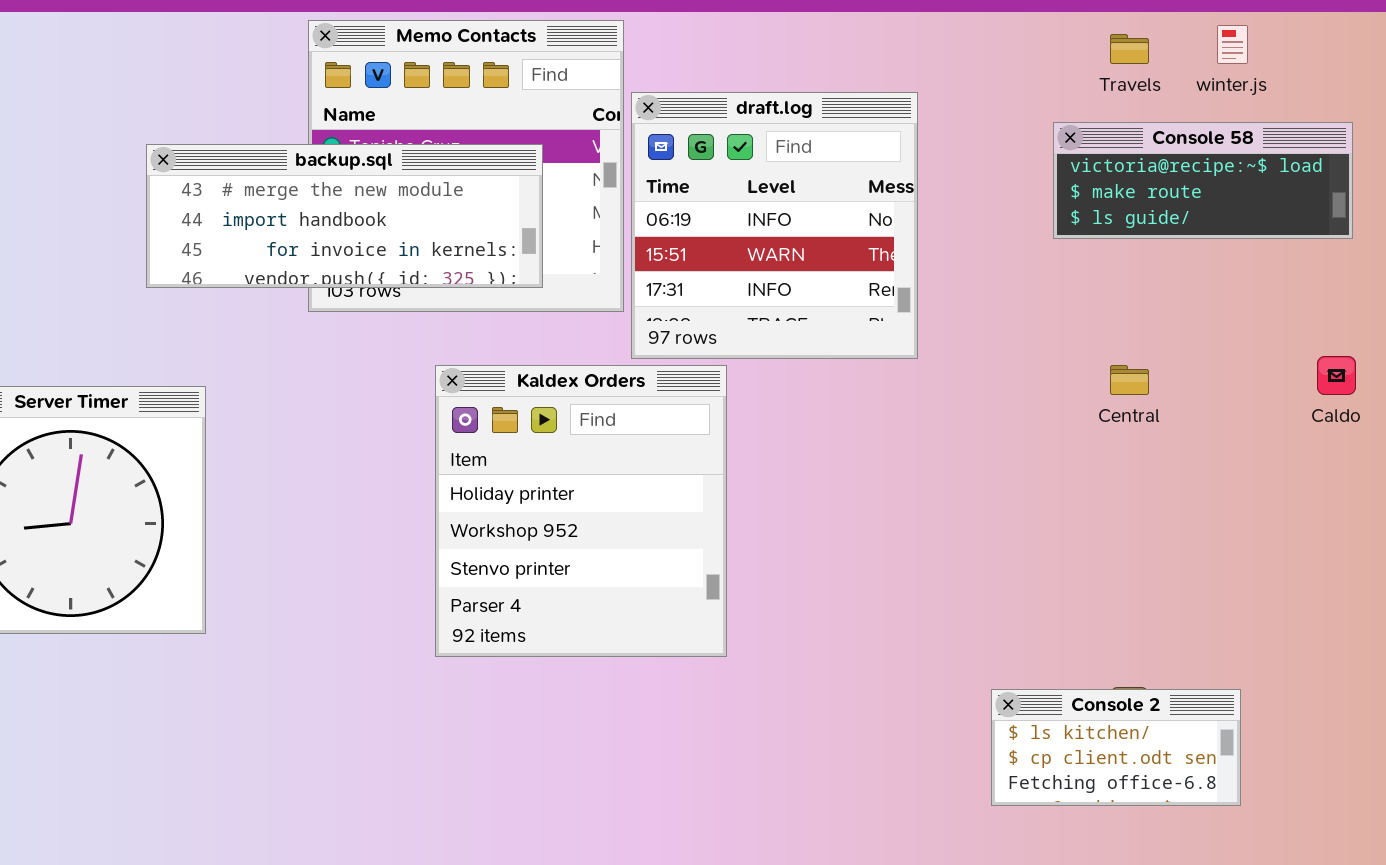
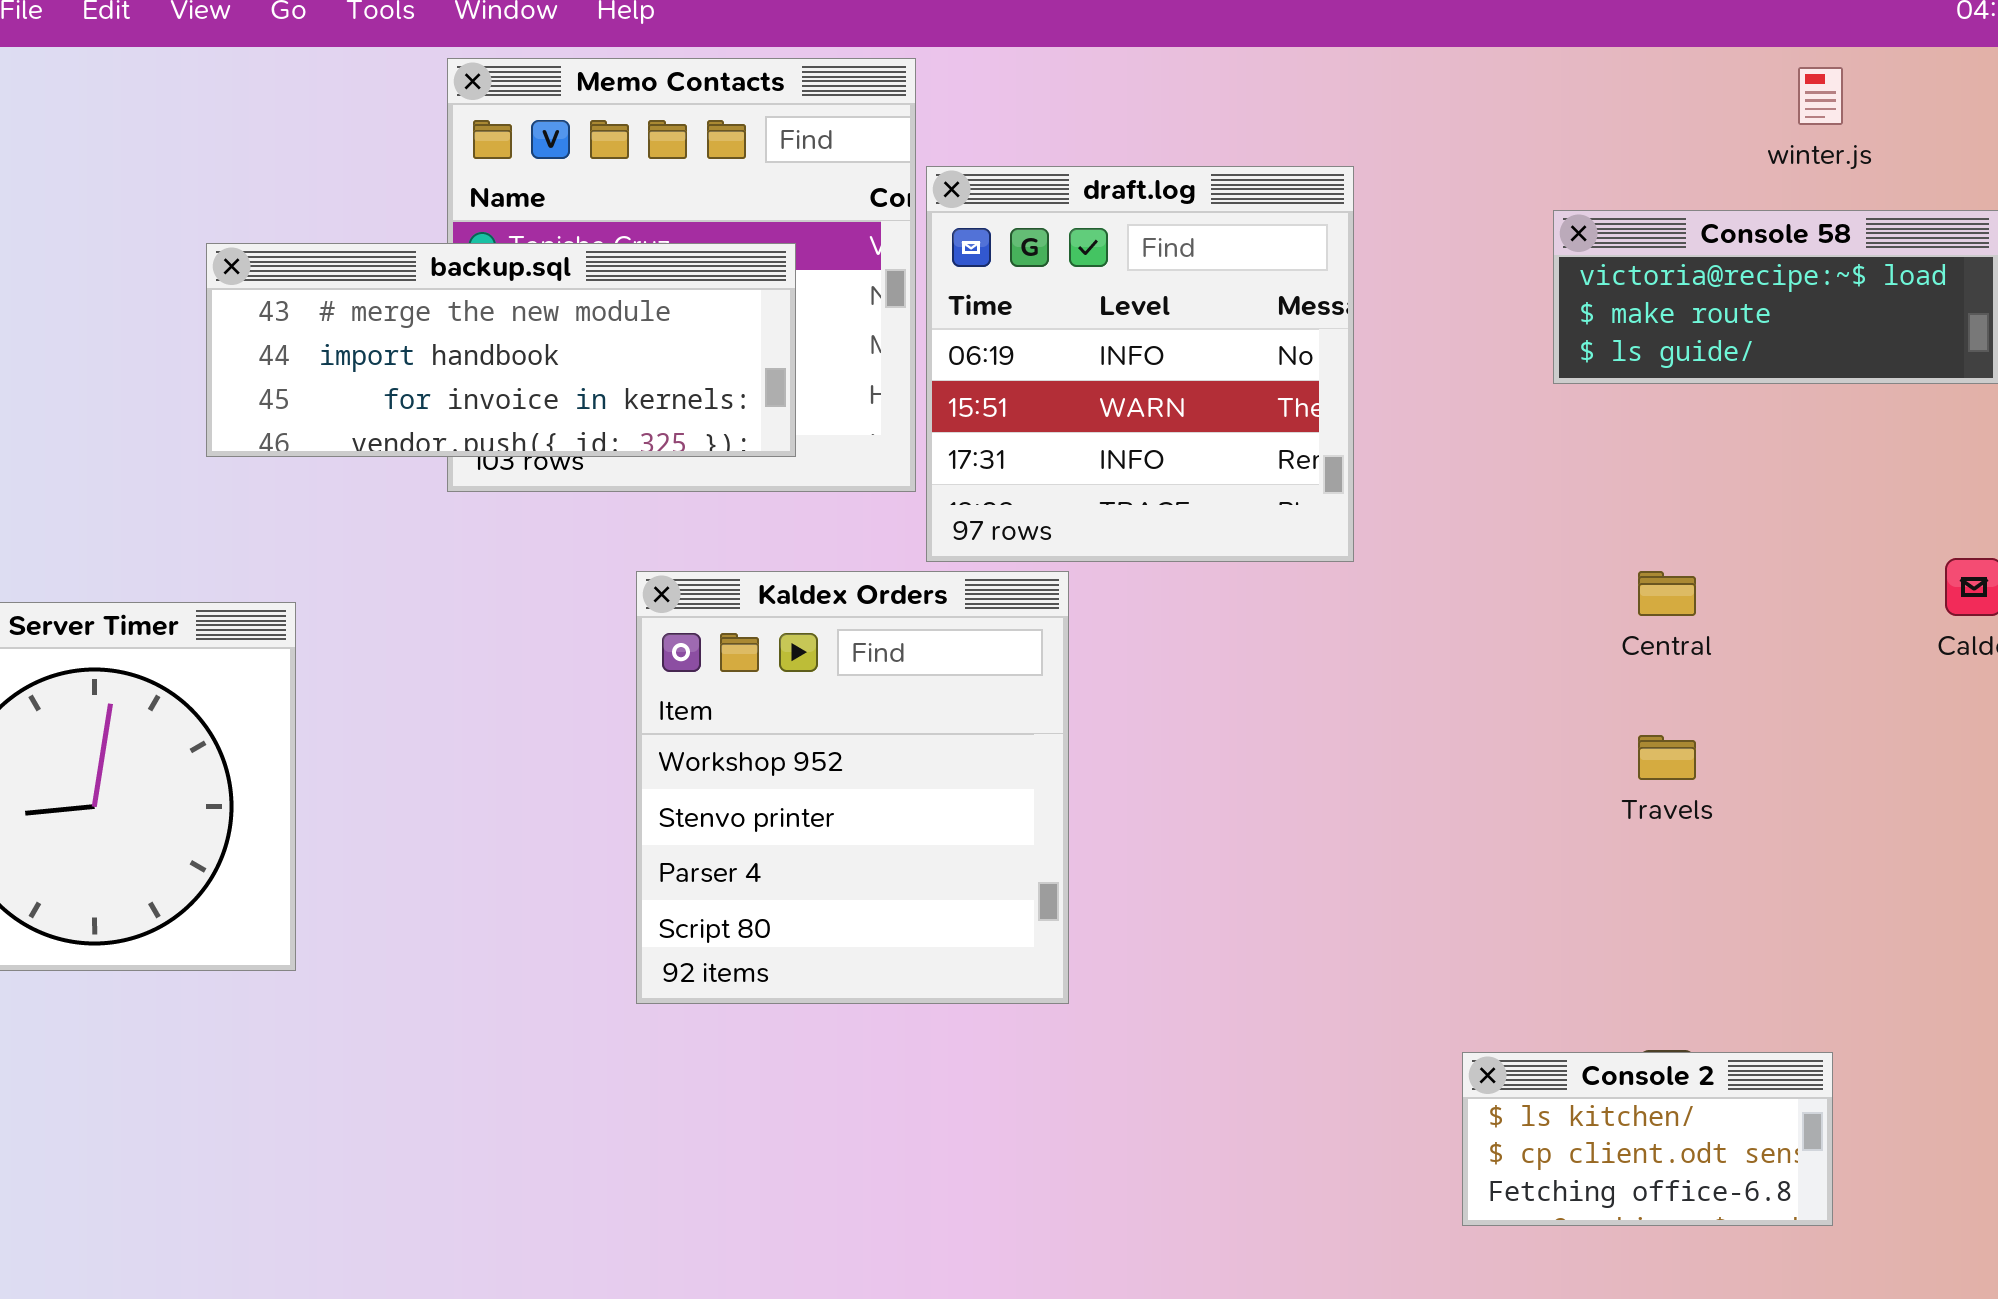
Travels: [1110,34,1149,64] -> [1638,735,1696,780], moved
Kaldex Orders: [435,365,727,657] -> [636,571,1069,1004], scrolled down 1 row

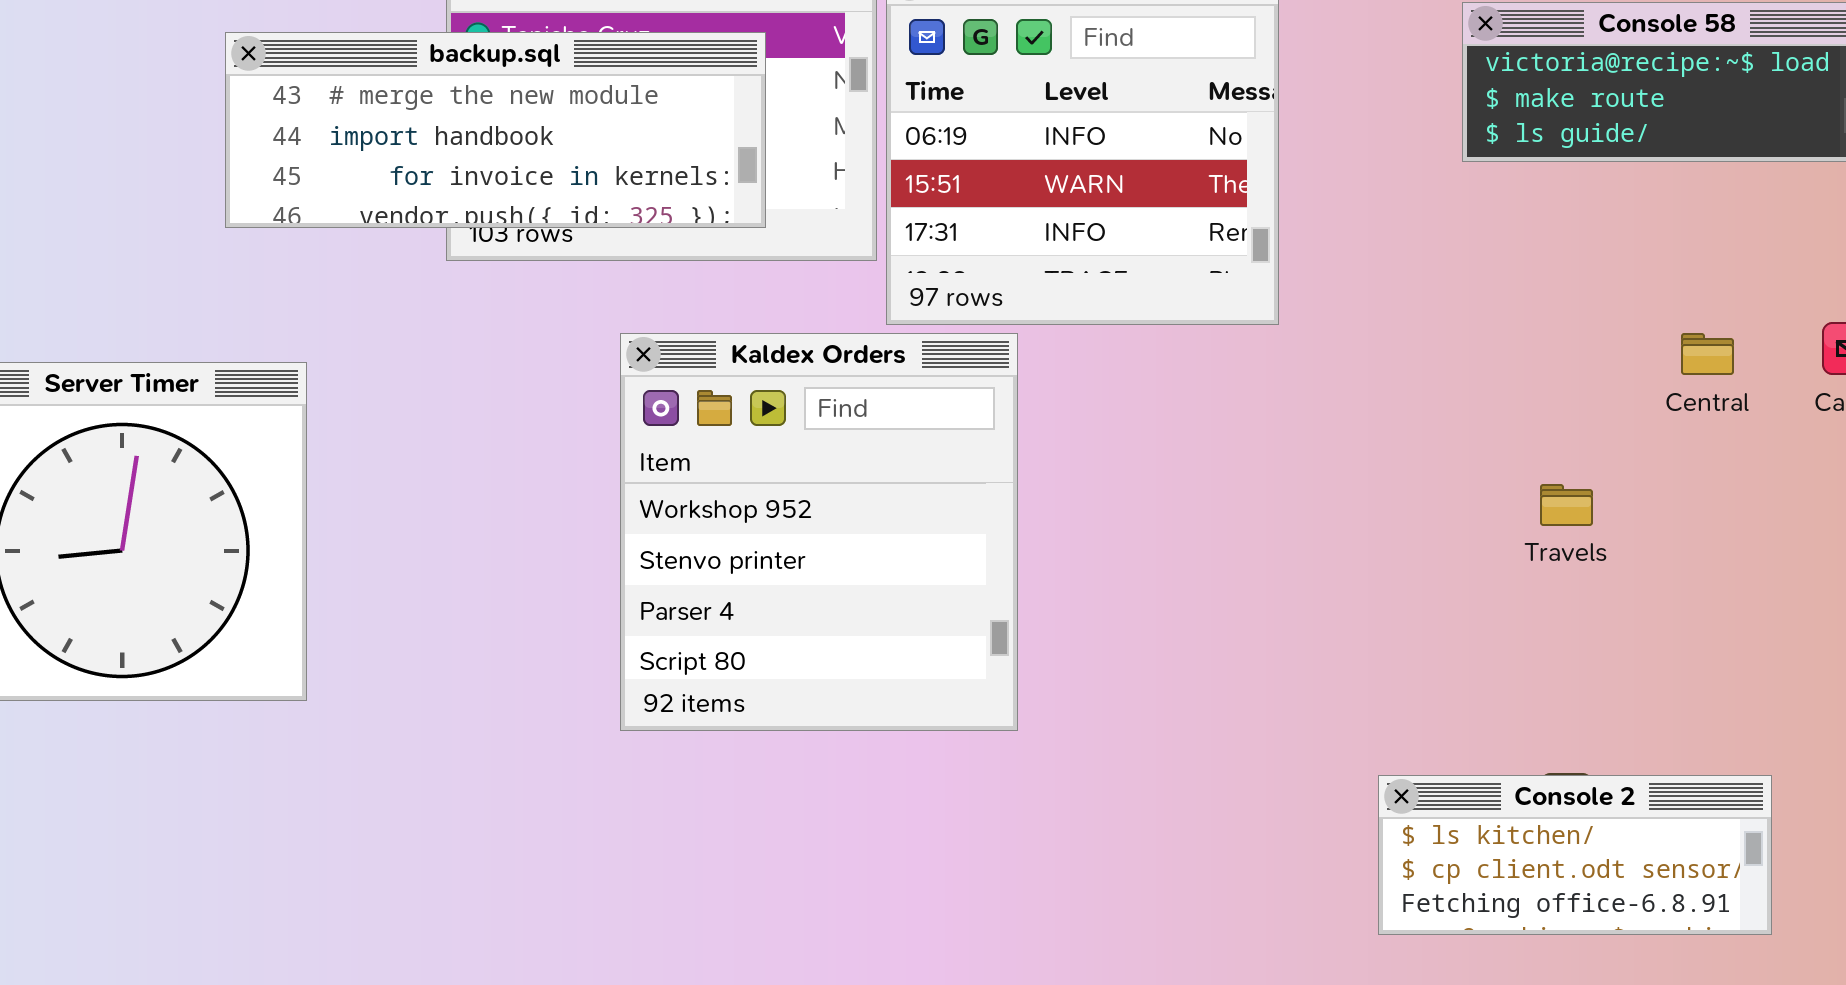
Central: [1638,571,1696,616] -> [1681,333,1734,375], moved
Console 2: [1462,1052,1833,1226] -> [1378,775,1772,935], resized

